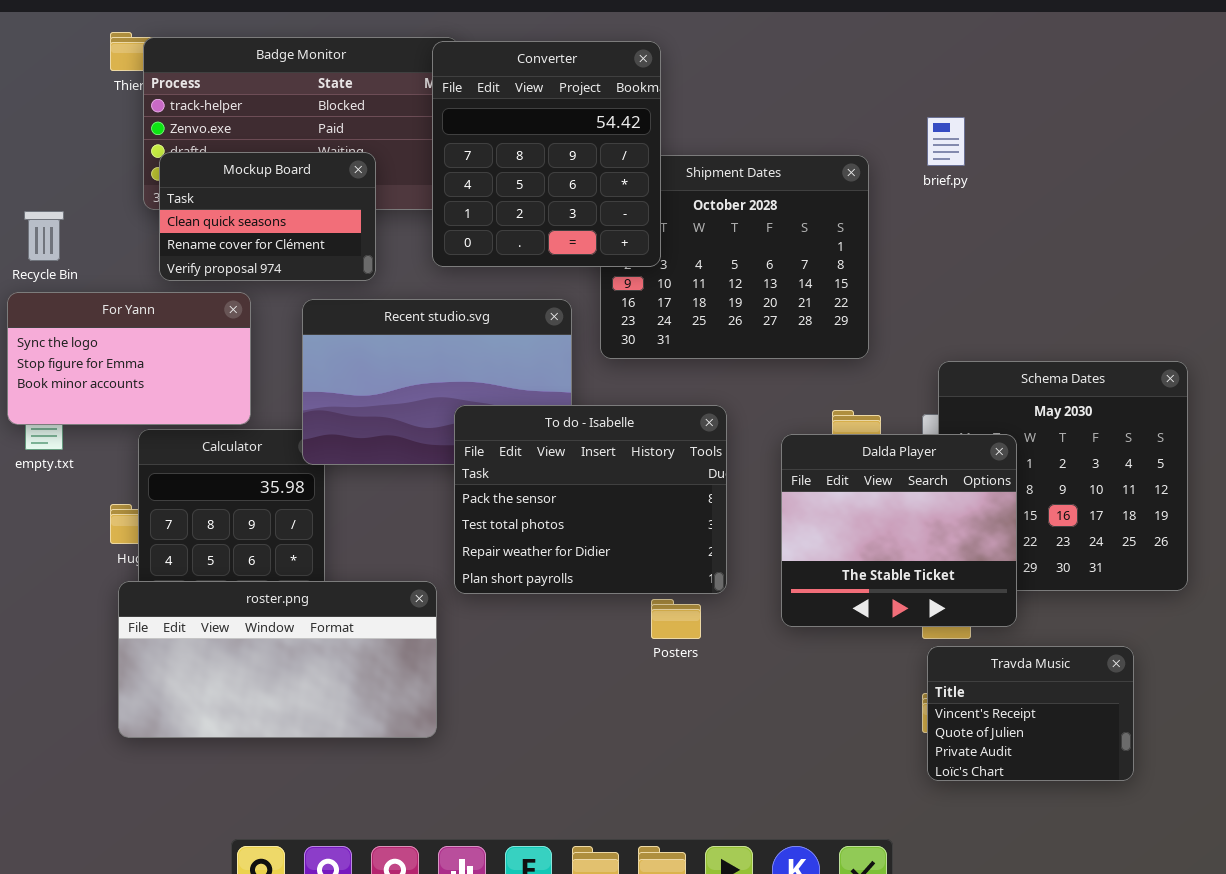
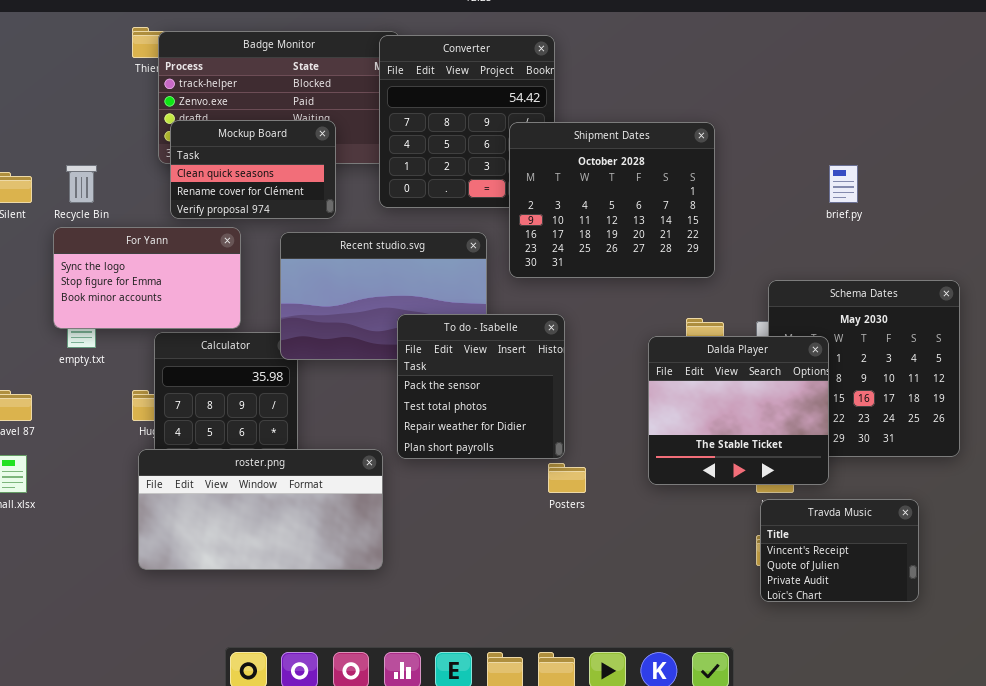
brief.py: [927,117,965,166] -> [829,165,858,203], moved
Shipment Dates: [600,155,869,359] -> [509,122,715,278], raised
To do - Isabelle: [454,405,727,594] -> [397,314,565,459], resized

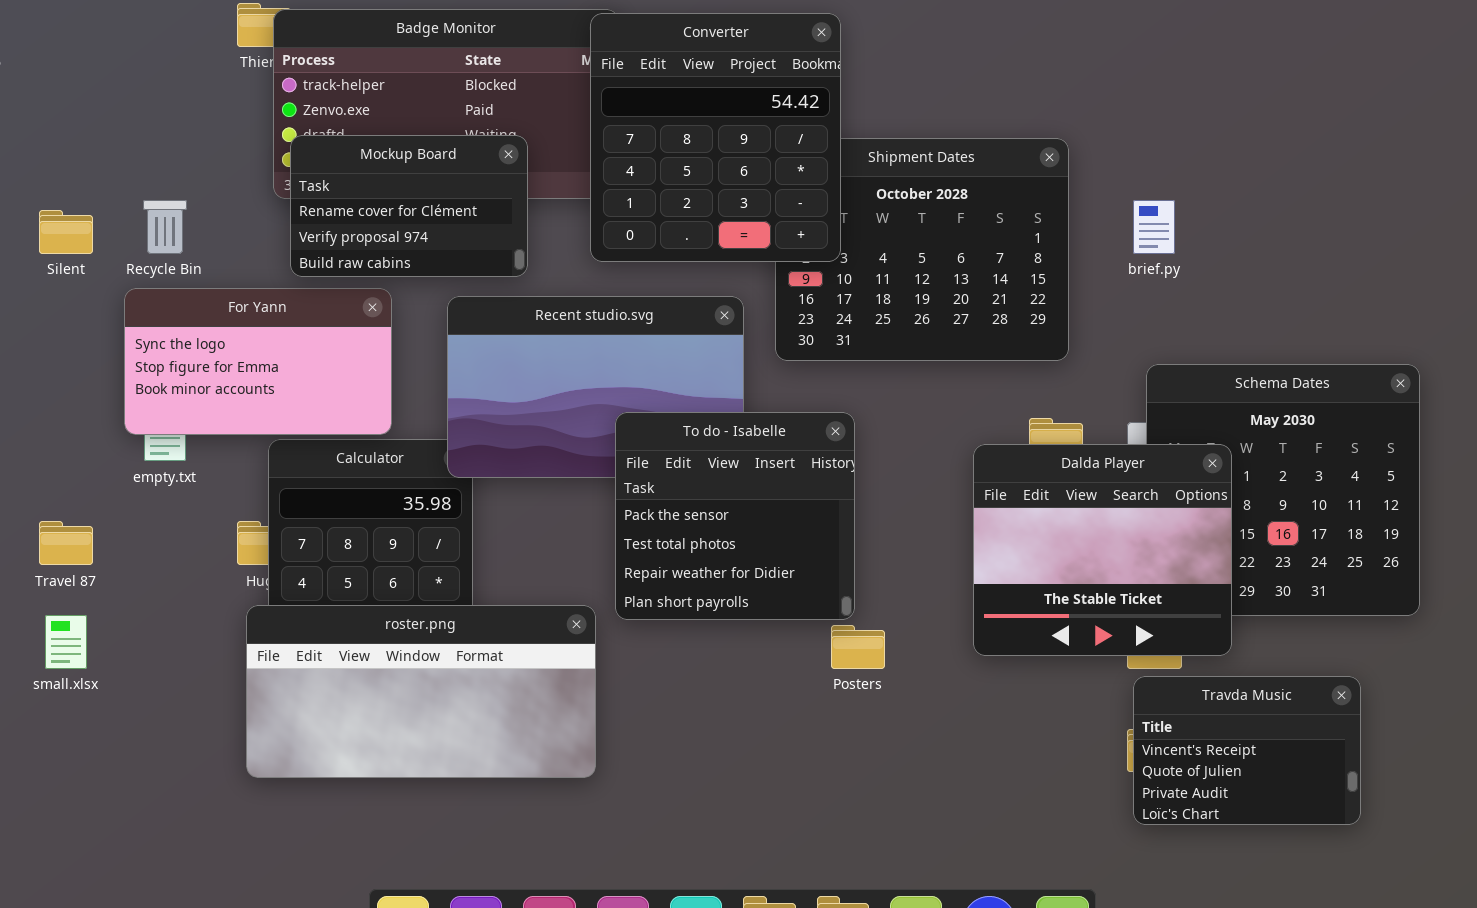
Converter: [379,35,555,208] -> [590,13,841,262], raised
Mockup Board: [170,120,336,219] -> [290,135,528,277], scrolled down 1 row
brief.py: [829,165,858,203] -> [1133,200,1175,254], moved

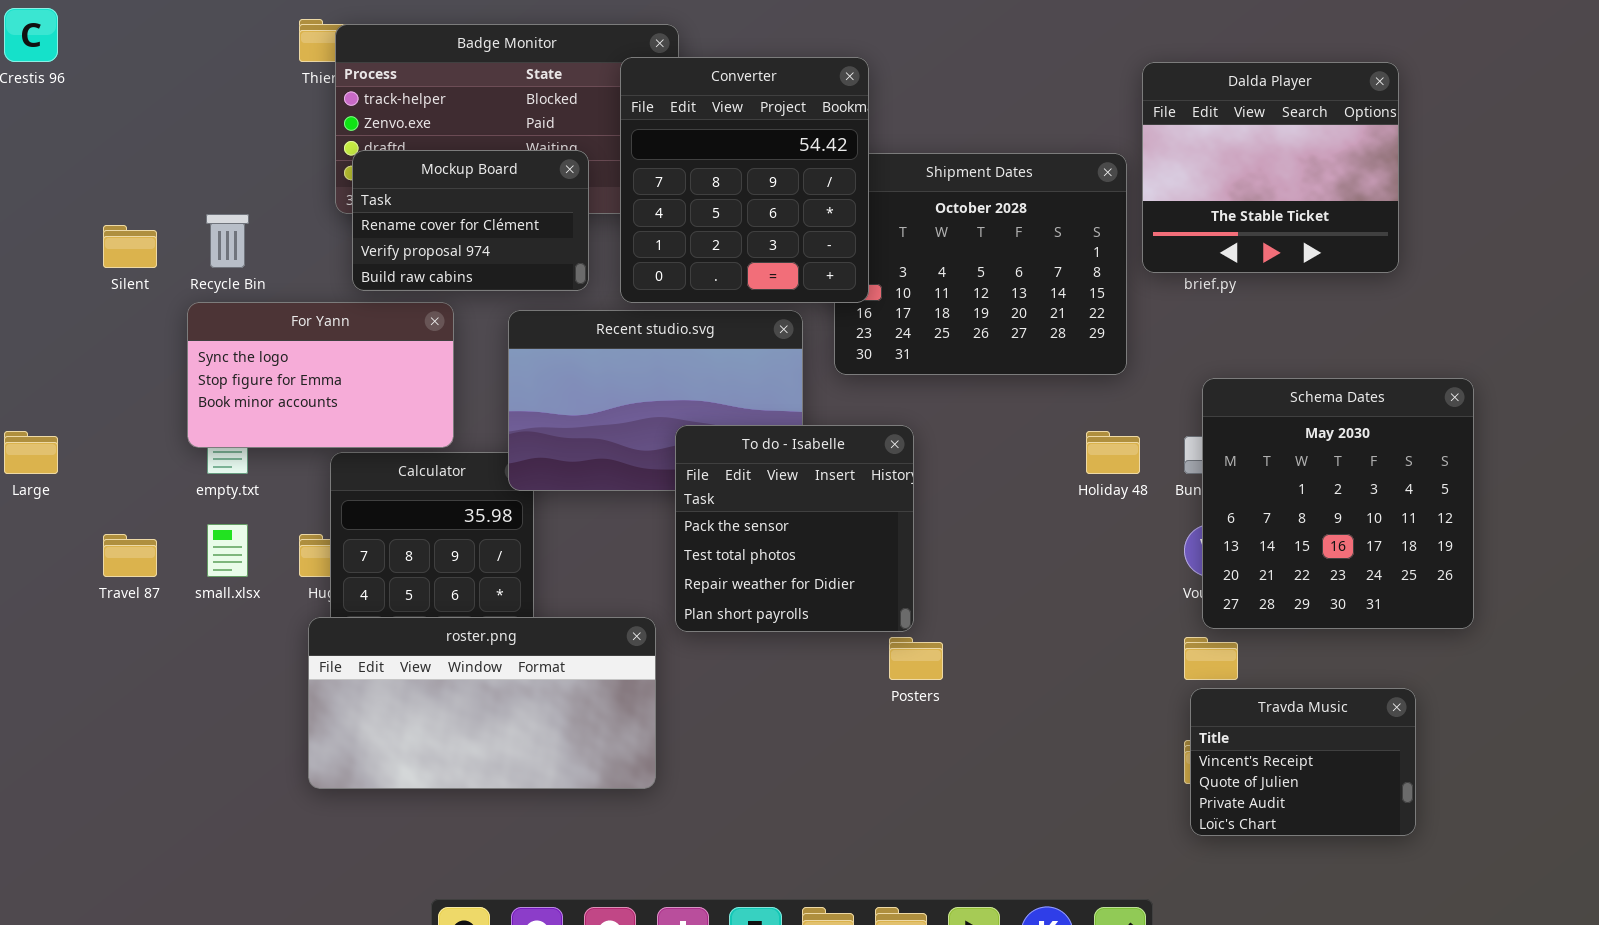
Converter: [590,13,841,262] -> [620,57,869,303], moved
Dalda Player: [973,444,1232,656] -> [1142,62,1399,273], moved
small.xlsx: [45,615,87,669] -> [207,524,248,577], moved

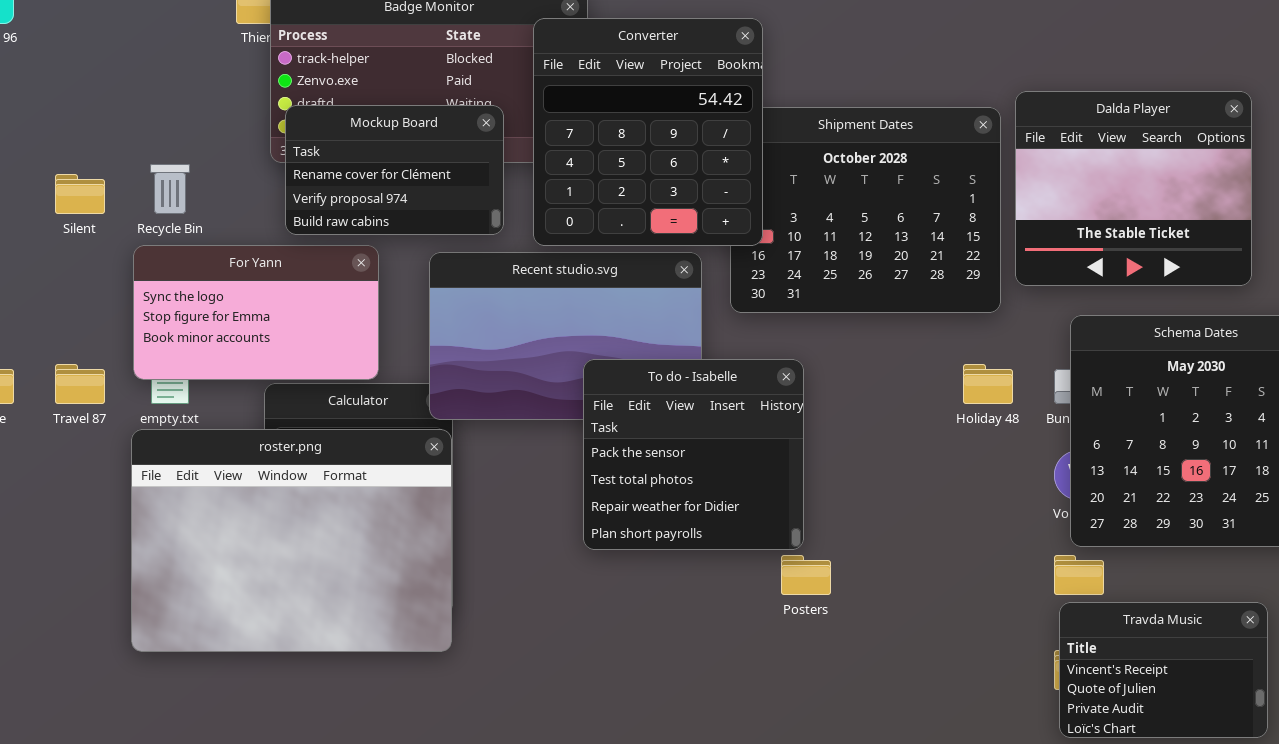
Dalda Player: [1142,62,1399,273] -> [1015,91,1252,286], moved
Travel 87: [103,534,157,577] -> [55,364,105,404], moved
roster.png: [308,617,656,789] -> [131,429,452,652], moved, resized

